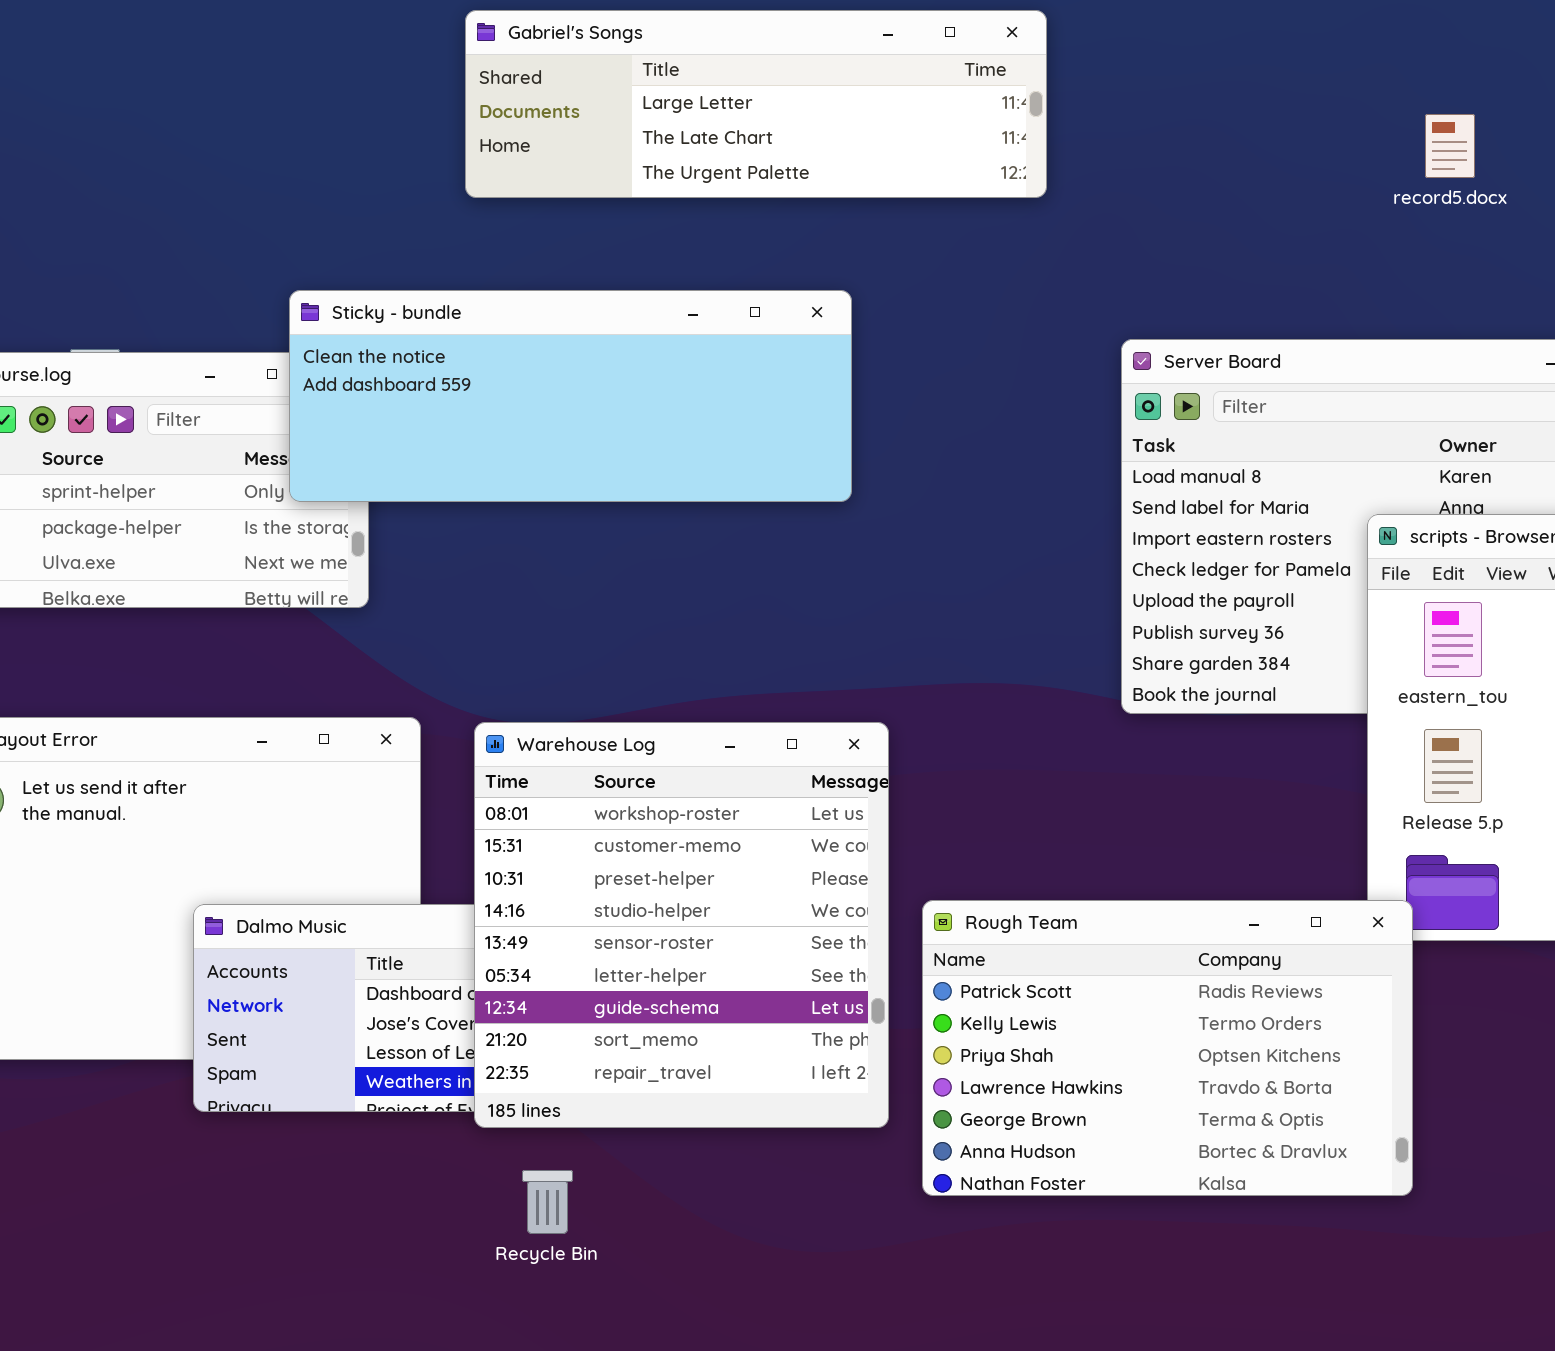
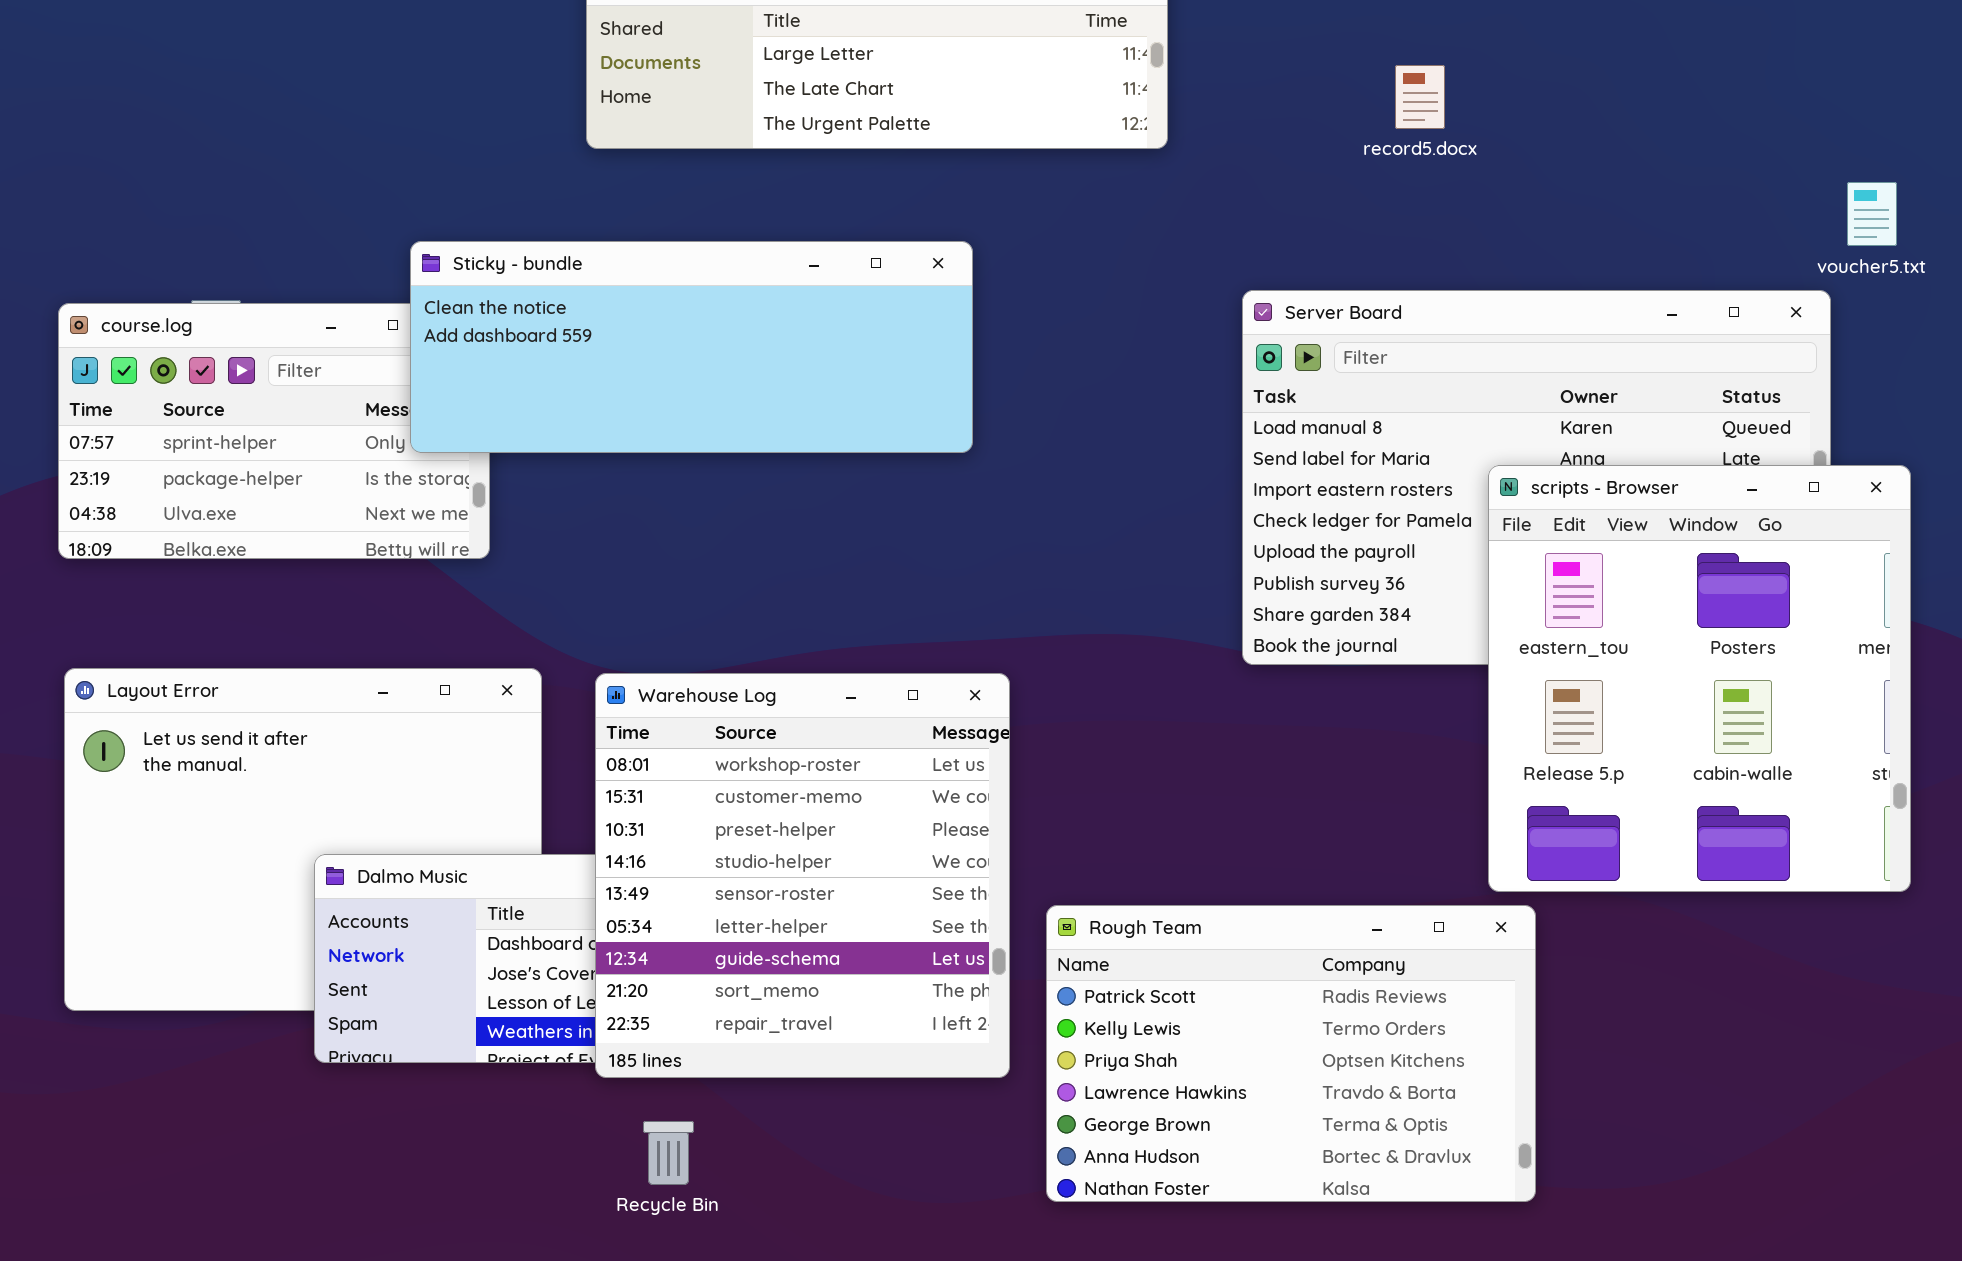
record5.docx: [1425,114,1475,178] -> [1395,65,1445,129], moved
Rough Team: [922,900,1413,1196] -> [1046,905,1536,1202], moved

